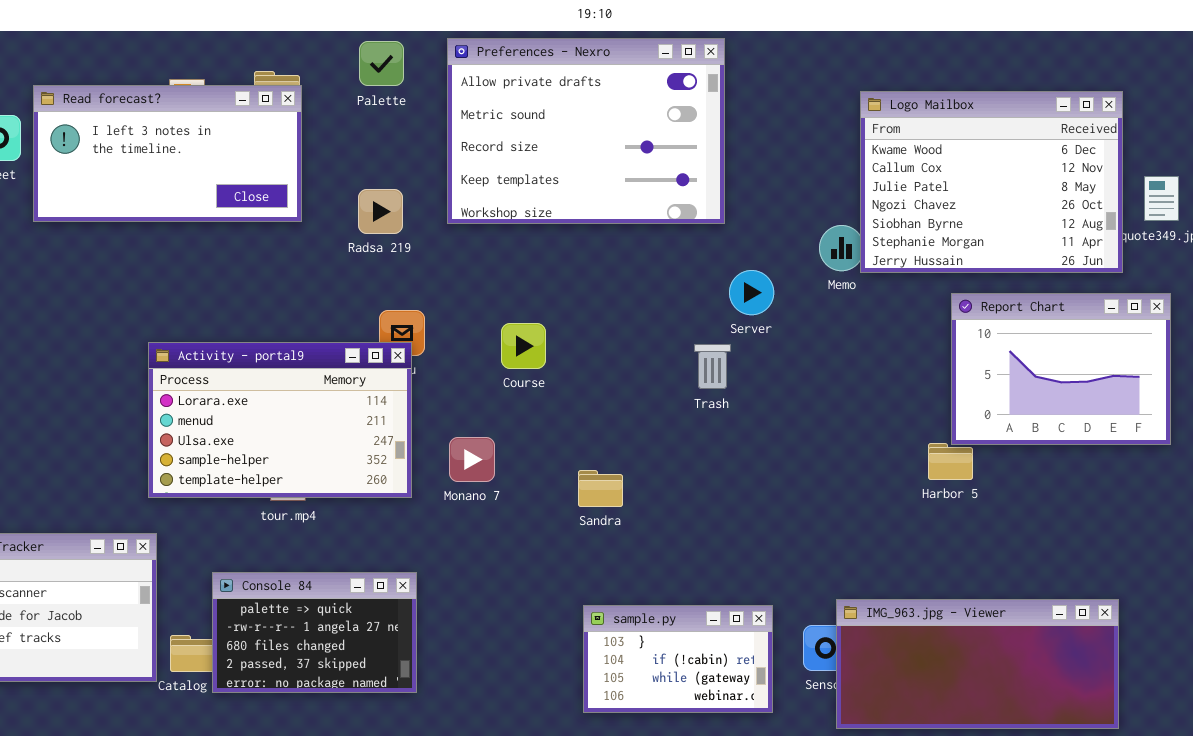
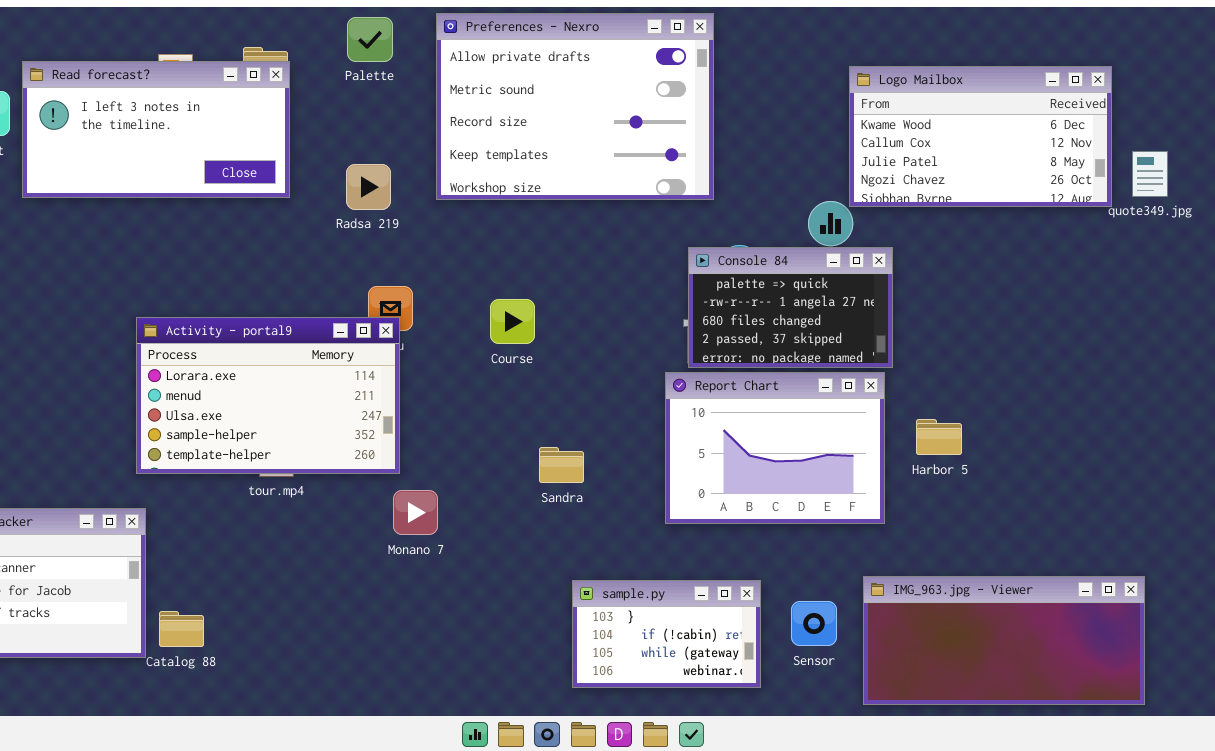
Logo Mailbox: [860,91,1123,273] -> [849,66,1112,207], resized
Report Chart: [951,293,1171,445] -> [665,372,885,524], moved
Monano 7: [449,437,495,482] -> [393,490,438,535], moved
Sandra: [578,470,623,507] -> [539,447,584,483], moved
Console 84: [212,572,417,693] -> [688,247,893,368], moved
IMG_963.jpg - Viewer: [836,599,1119,729] -> [863,576,1145,705], moved

